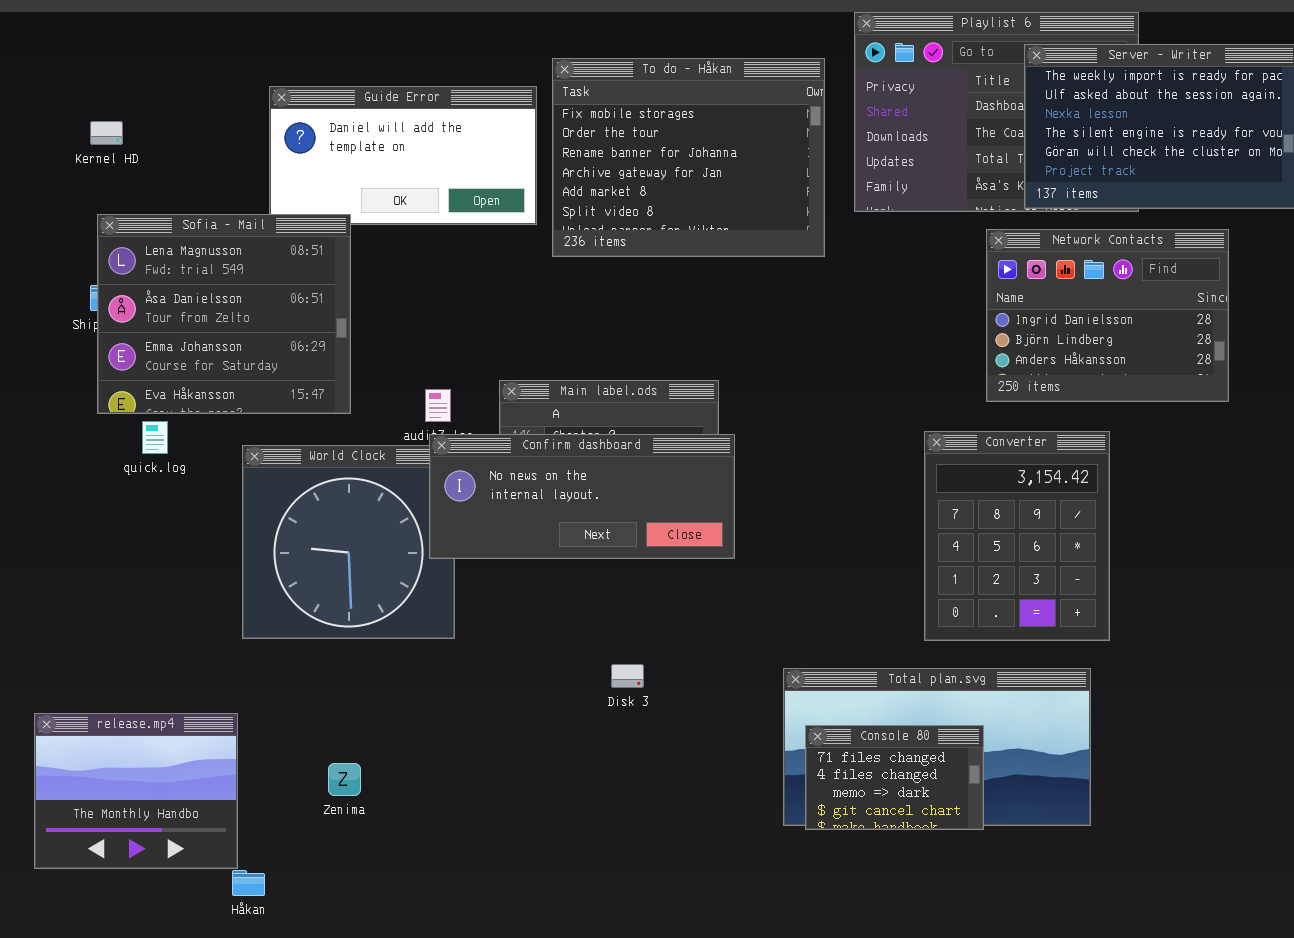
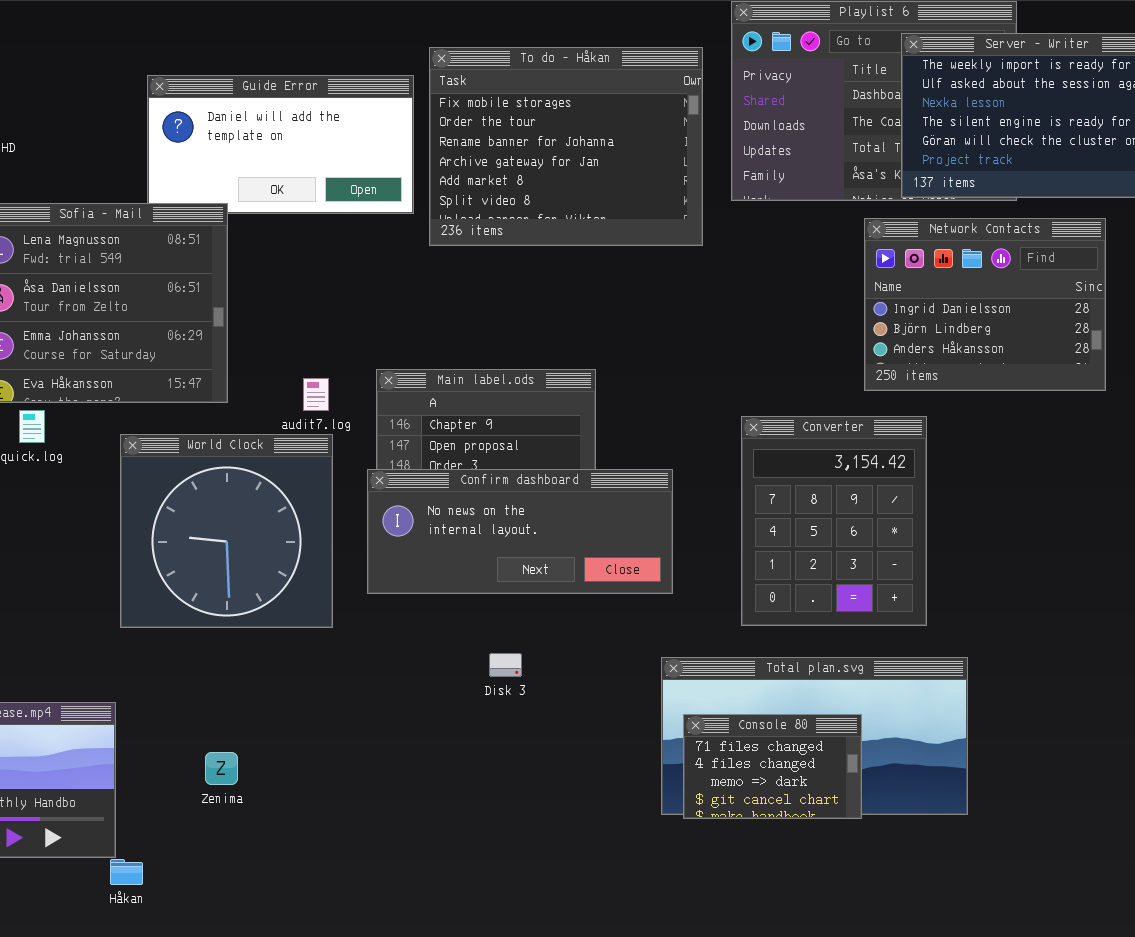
Converter: [924,431,1110,641] -> [741,416,927,626], moved
Confirm dashboard: [429,434,735,559] -> [367,469,673,594], moved

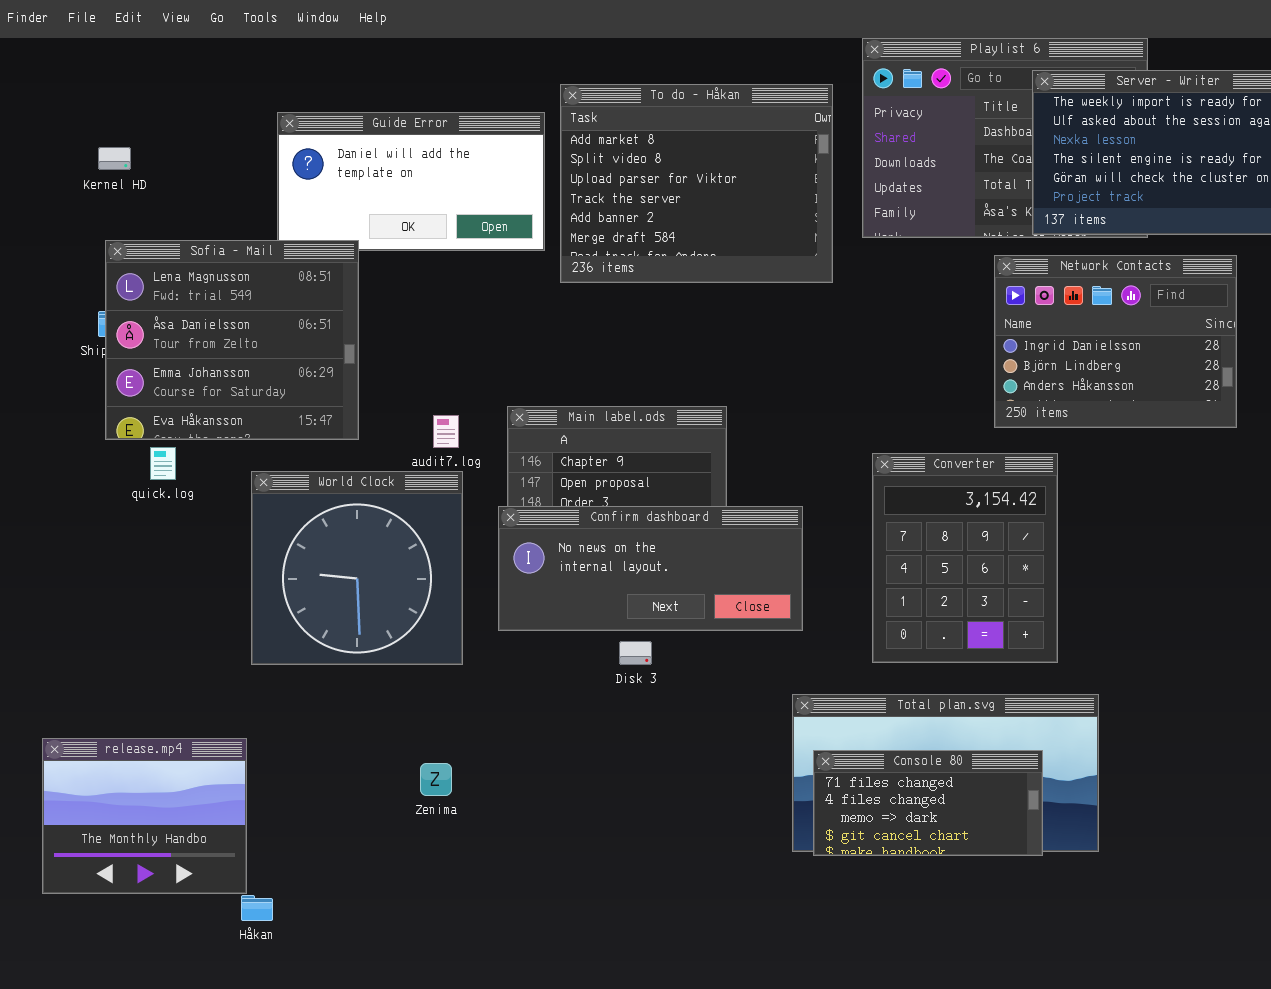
To do - Håkan: [429,47,703,246] -> [560,84,833,283], scrolled down 4 rows
Disk 3: [489,653,522,677] -> [619,641,652,665], moved
Console 80: [683,714,862,819] -> [813,750,1043,856], resized
Zenima: [205,752,238,785] -> [420,763,452,796], moved

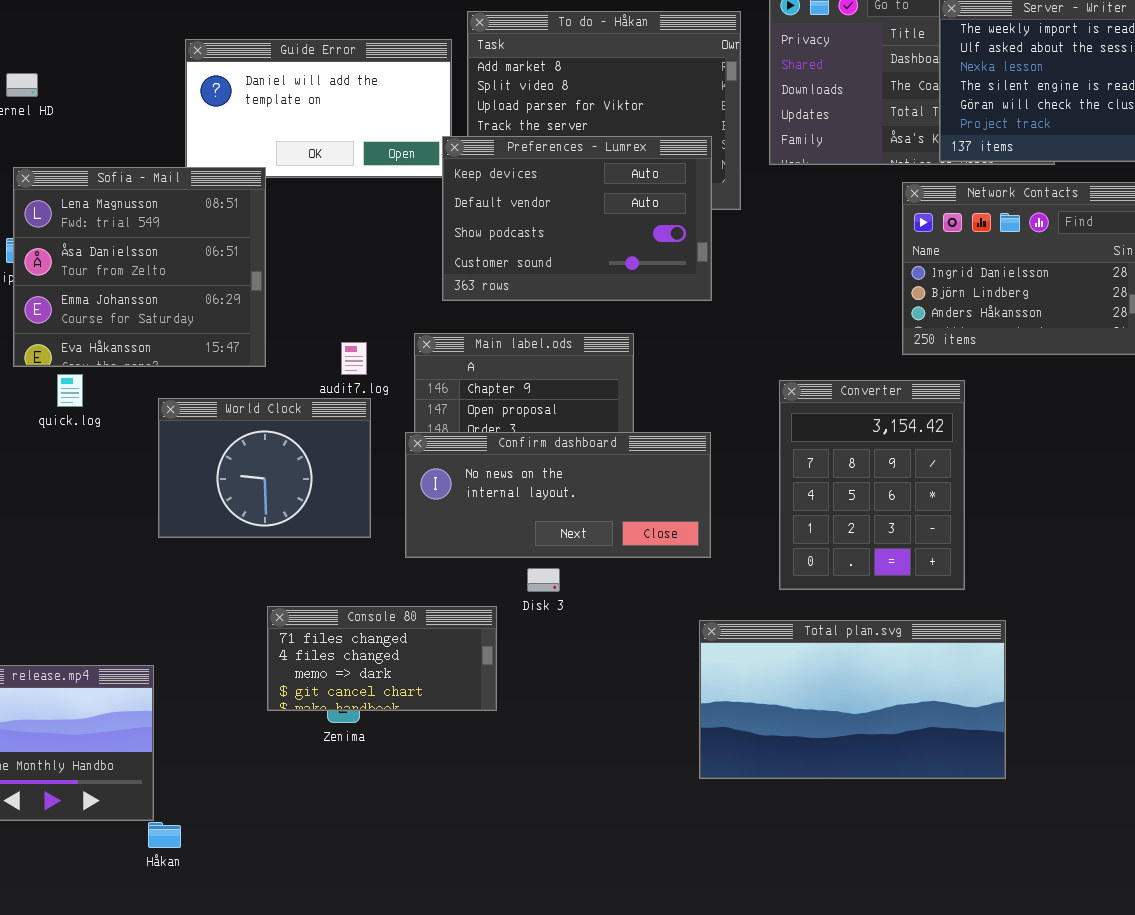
Preferences - Lumrex: none -> [442,136,712,301], opened
World Clock: [251,471,463,665] -> [158,398,371,538], resized
Console 80: [813,750,1043,856] -> [267,606,497,711], moved

